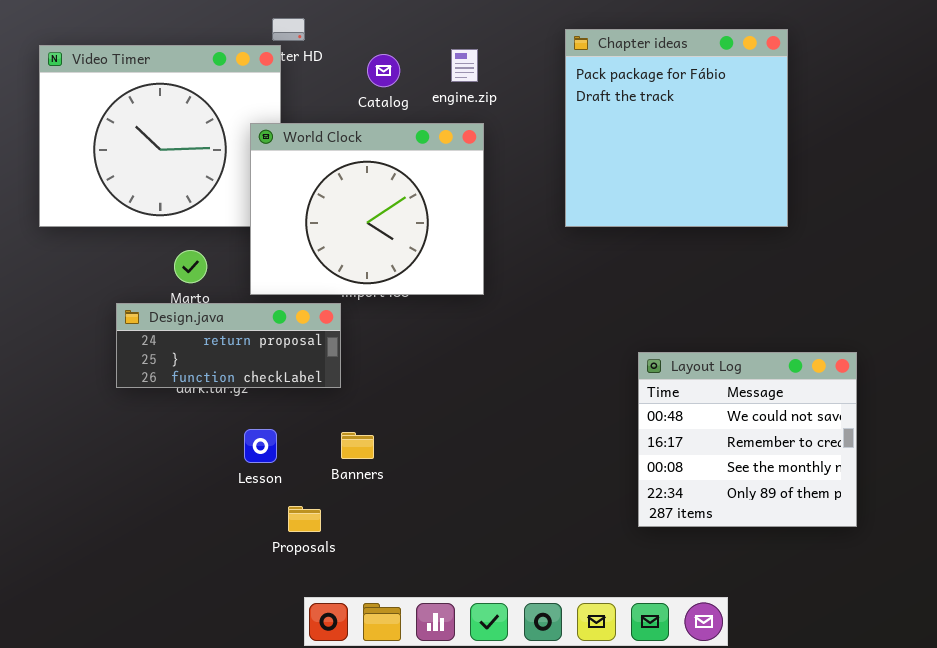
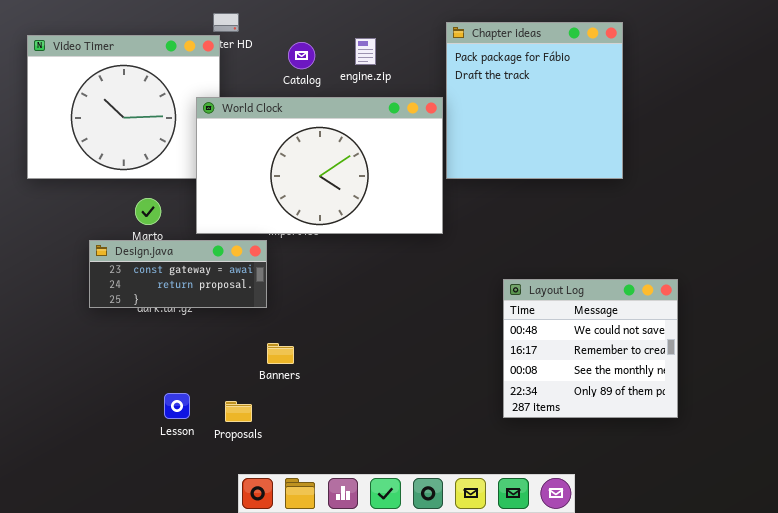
World Clock: [250,123,484,295] -> [196,97,443,234], resized
Design.java: [116,303,341,388] -> [89,240,267,308], scrolled up 1 row
Lesson: [244,429,277,463] -> [164,393,190,419], moved

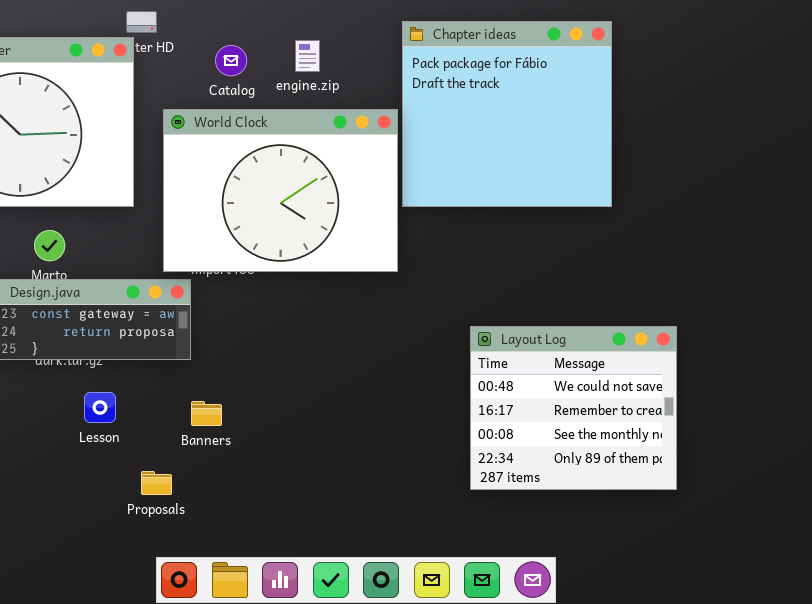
World Clock: [196,97,443,234] -> [163,109,398,272], resized
Lesson: [164,393,190,419] -> [84,392,116,423], moved

